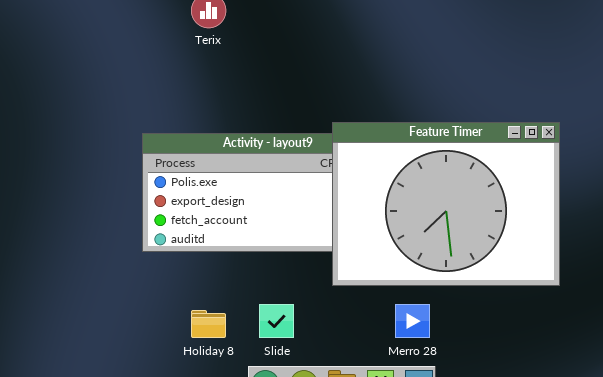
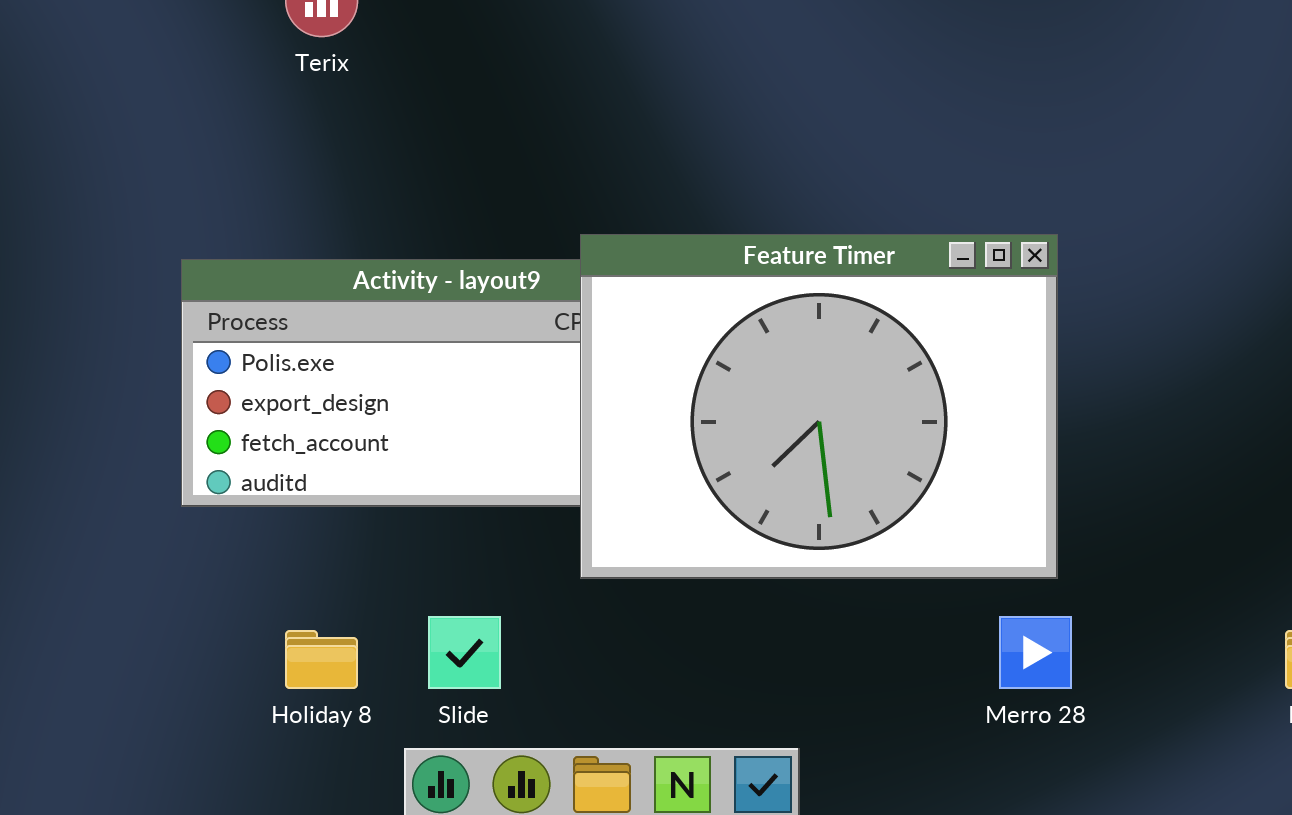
Merro 28: [395,304,430,338] -> [999,616,1072,689], moved

